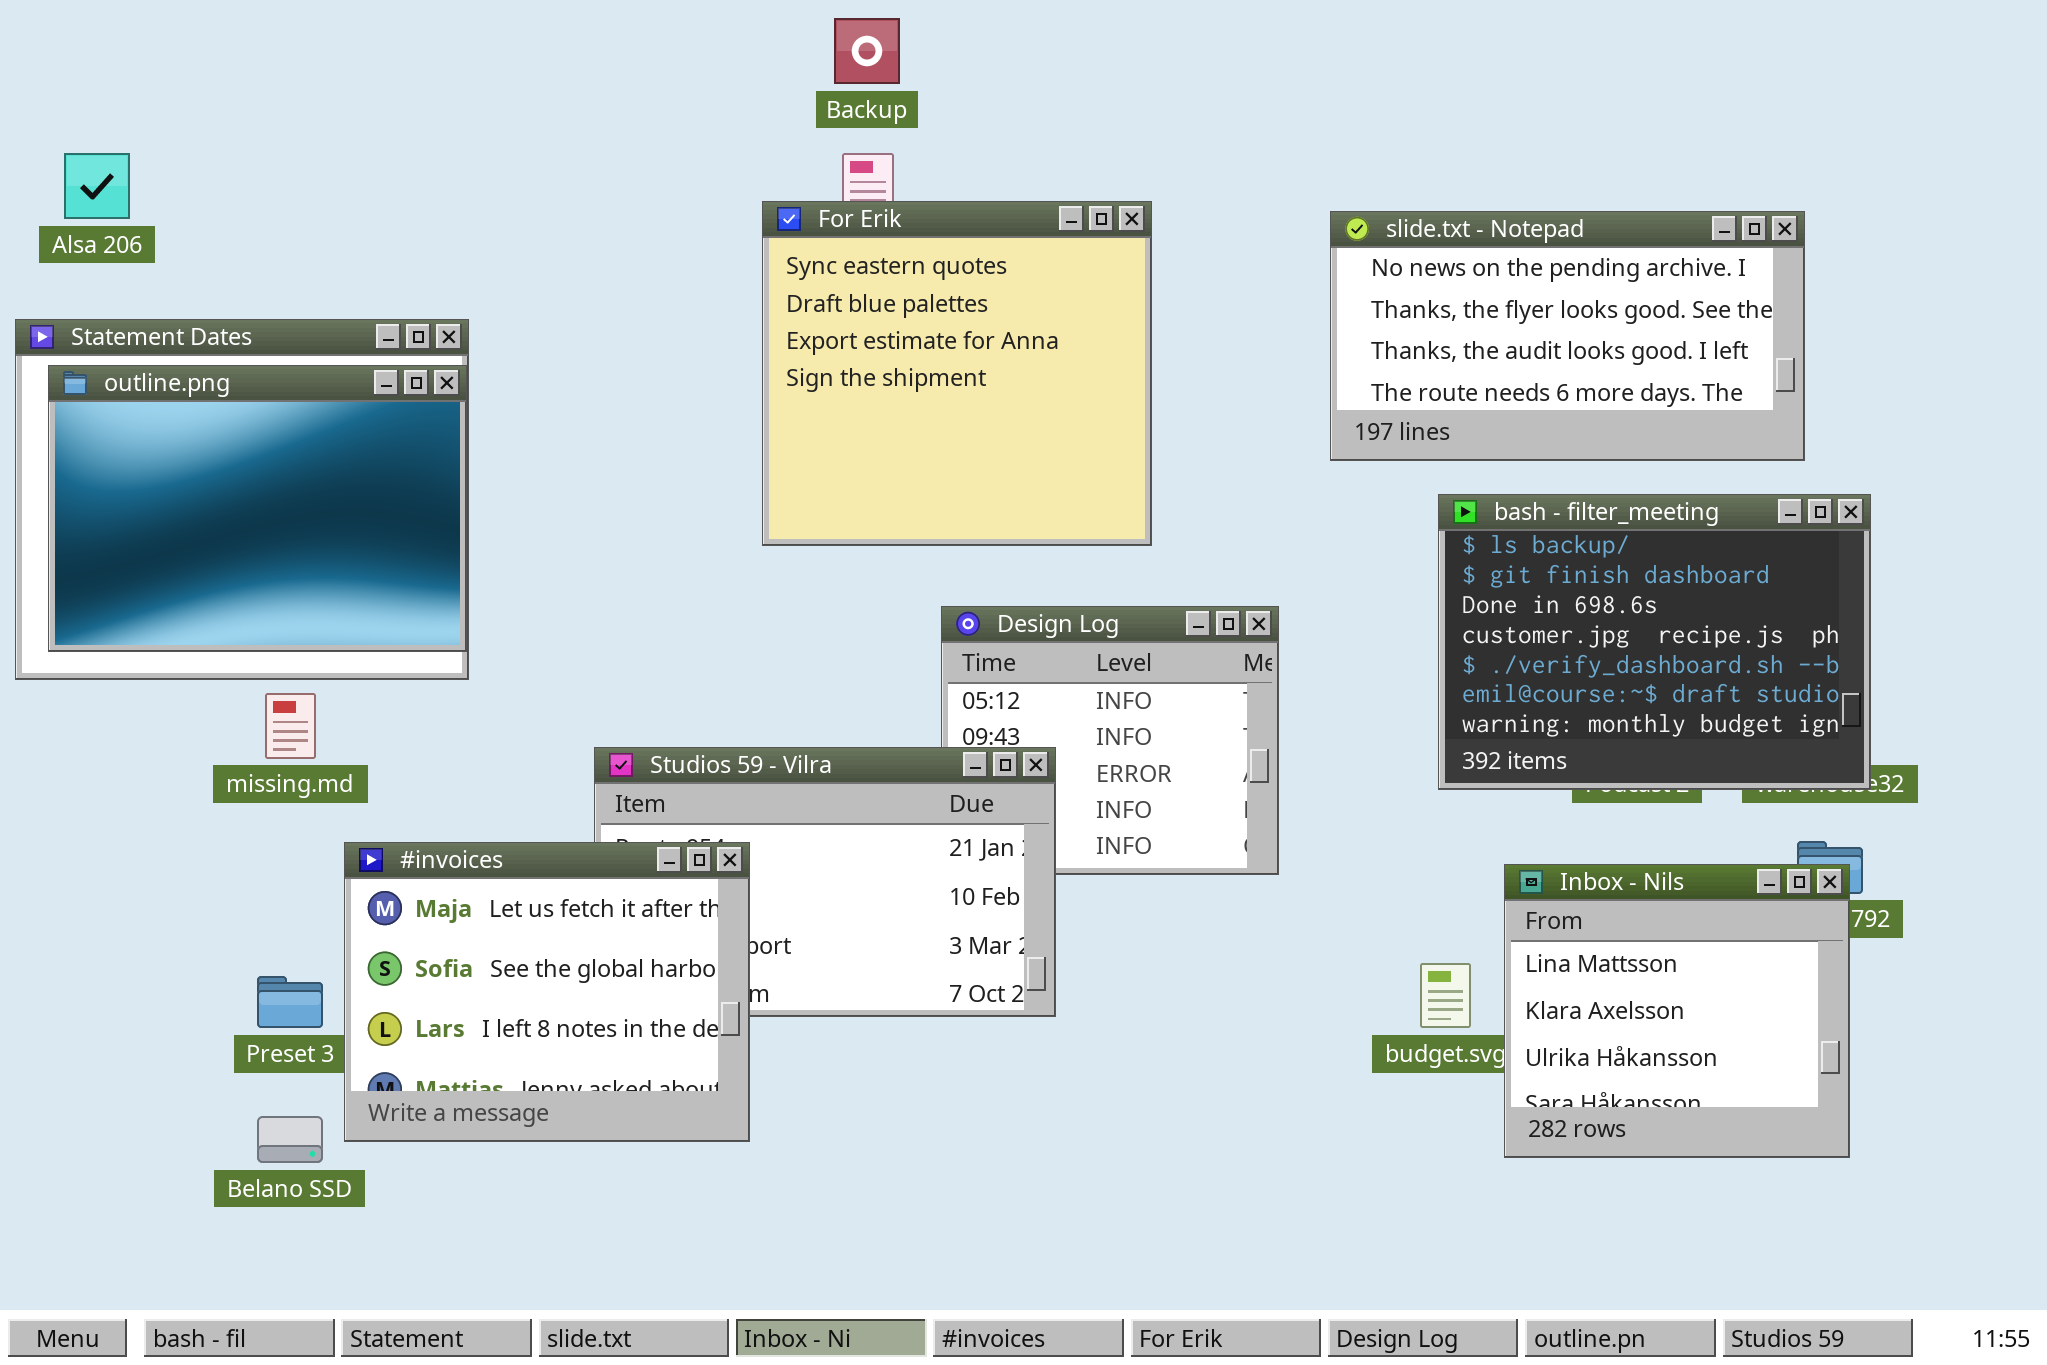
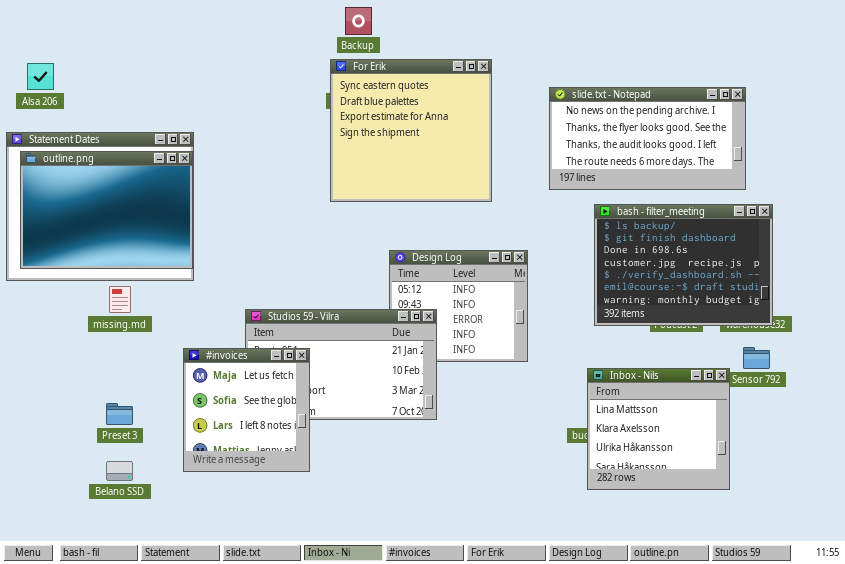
For Erik: [762,201,1152,546] -> [330,59,492,202], moved
#invoices: [344,842,750,1142] -> [183,348,310,472], resized
Inbox - Nils: [1504,864,1850,1158] -> [587,368,730,490], moved

